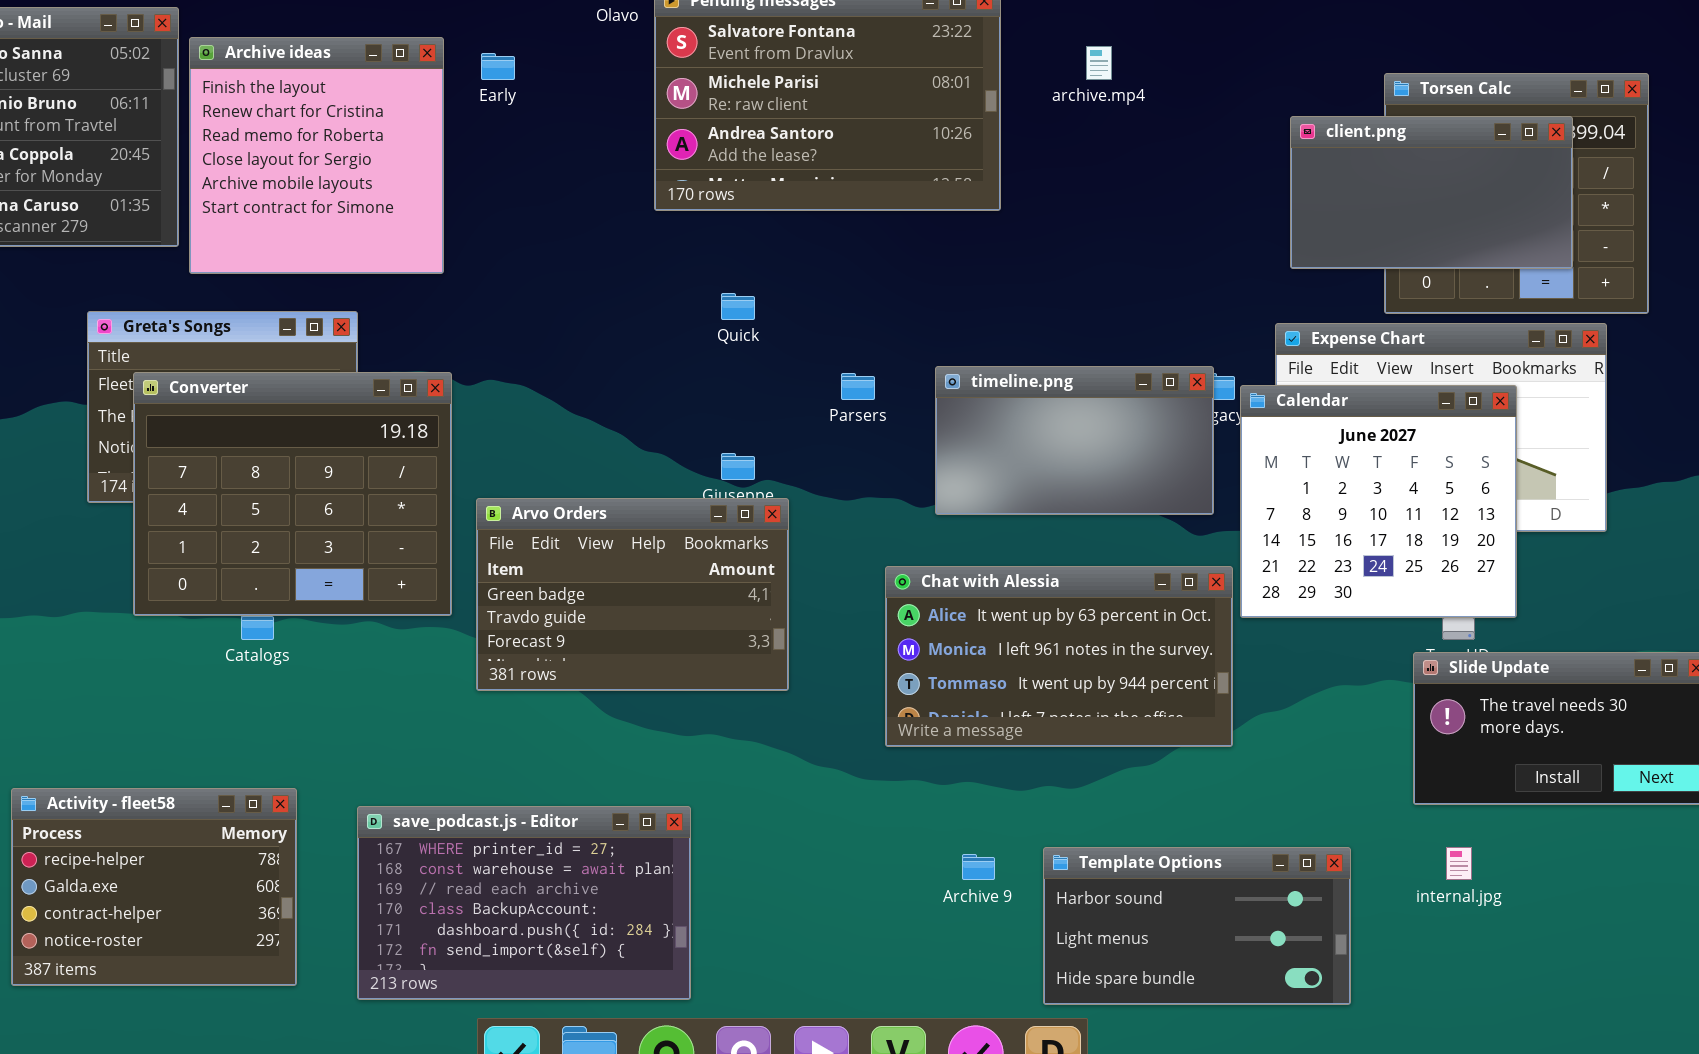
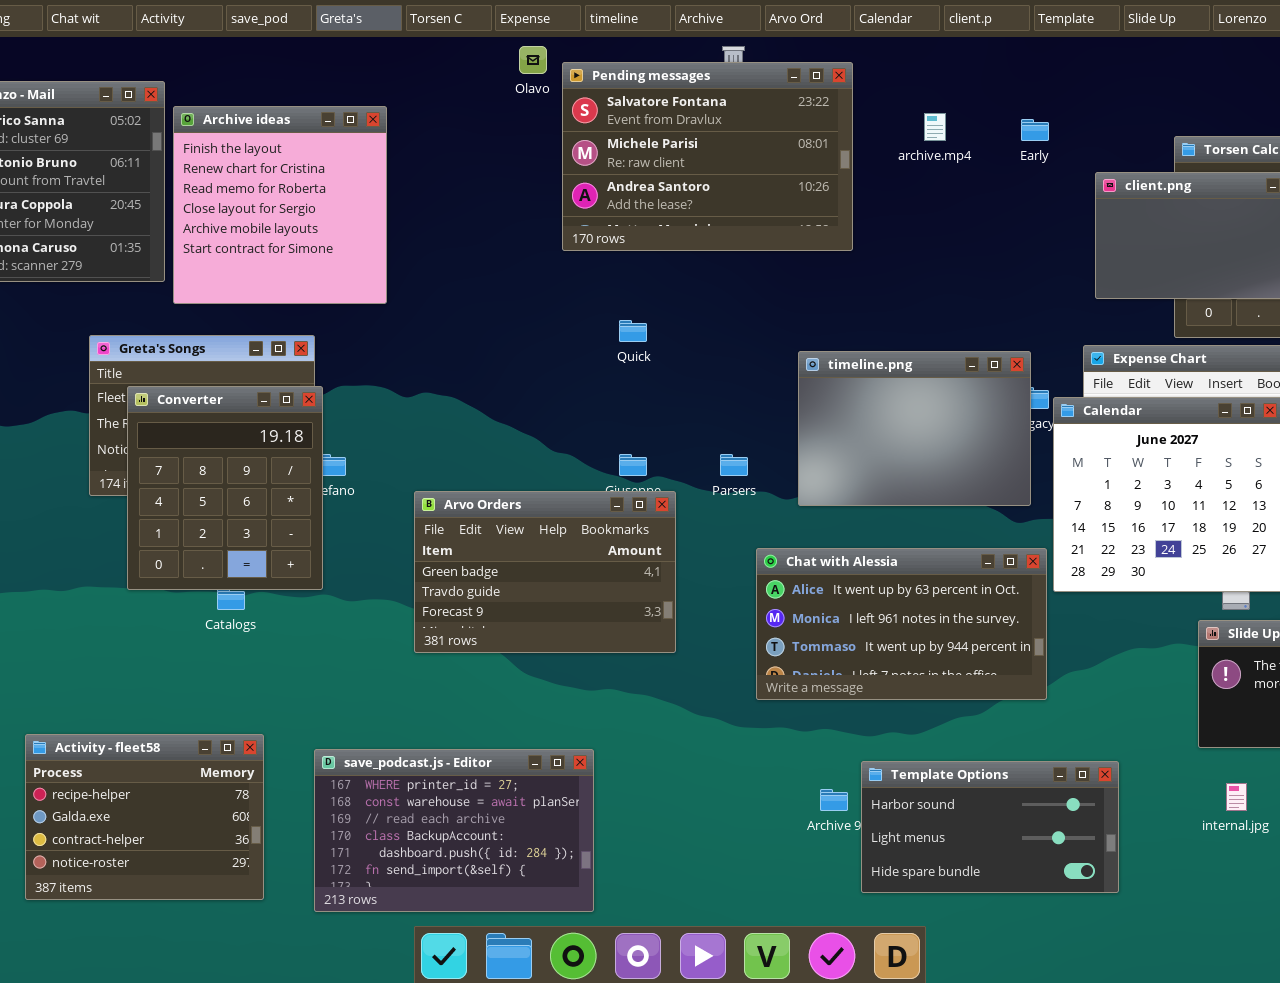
Early: [481,53,515,80] -> [1021,119,1049,141], moved
timeline.png: [935,366,1214,515] -> [798,351,1031,506], resized
Converter: [133,372,452,616] -> [127,386,323,590], resized
Parsers: [841,373,875,400] -> [720,454,748,476], moved
Template Options: [1043,847,1351,1005] -> [861,761,1119,893], moved

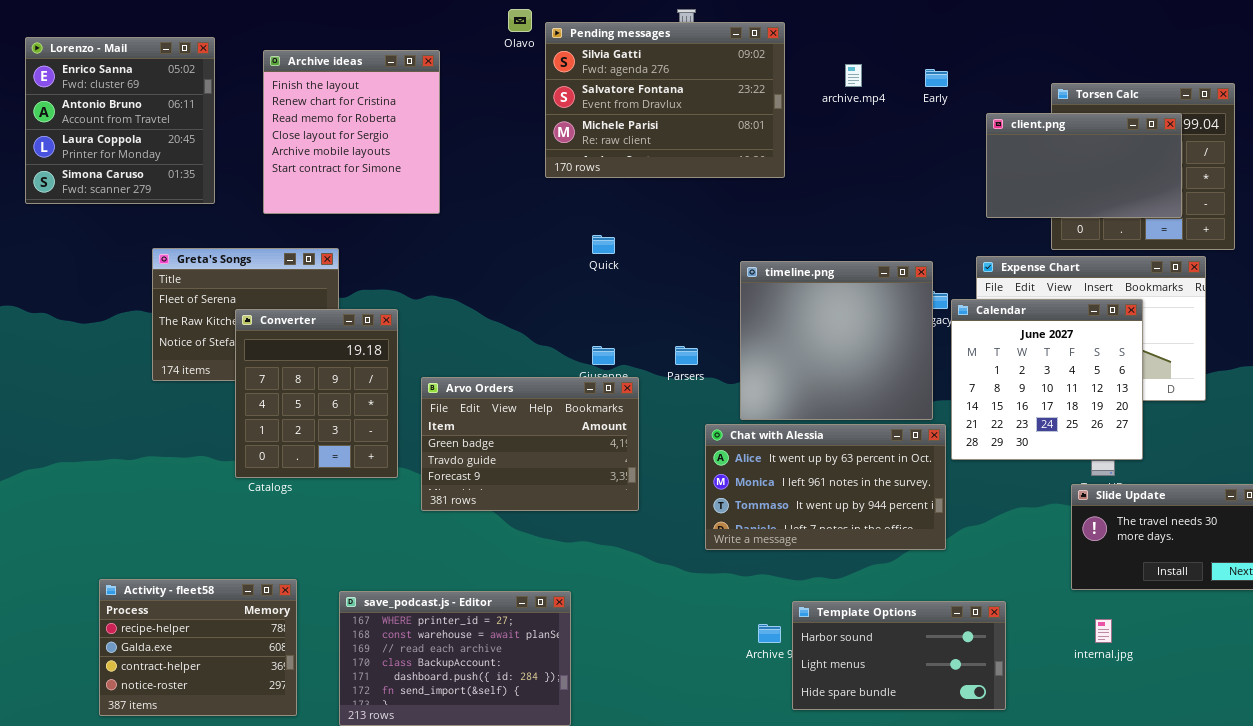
Pending messages: [562,62,853,251] -> [545,22,785,178], scrolled up 1 row
Archive ideas: [173,106,387,304] -> [263,50,440,214], moved
timeline.png: [798,351,1031,506] -> [740,261,933,420], resized
Converter: [127,386,323,590] -> [235,309,398,478], moved

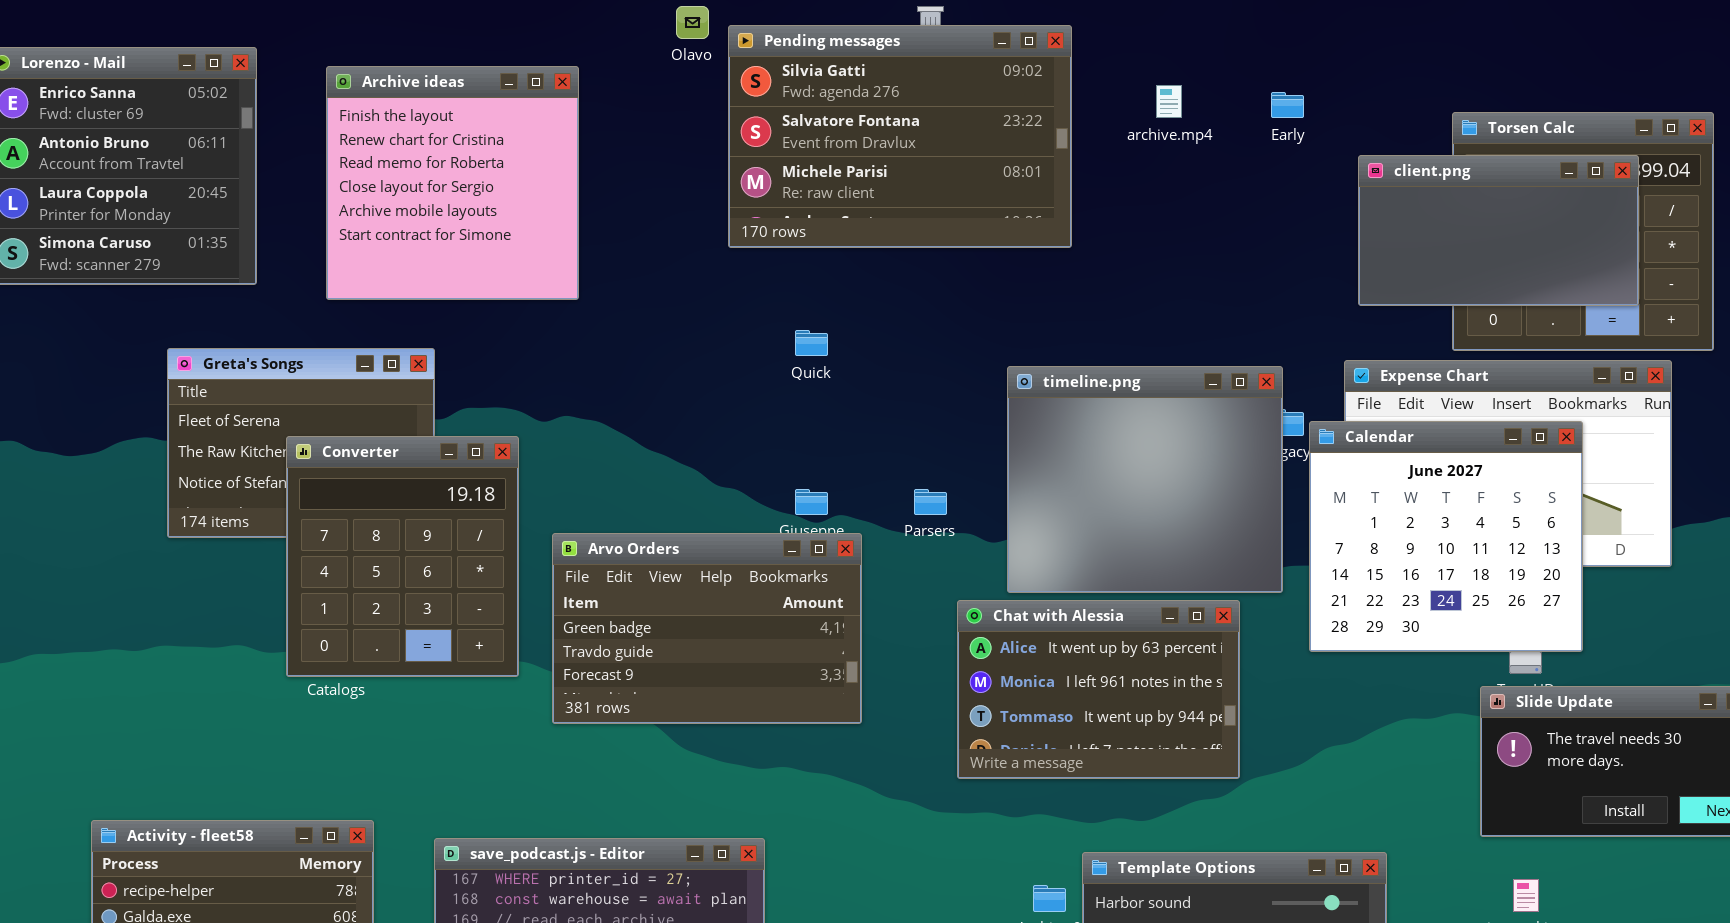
Chat with Alessia: [705,424,946,550] -> [957,600,1240,779], resized

